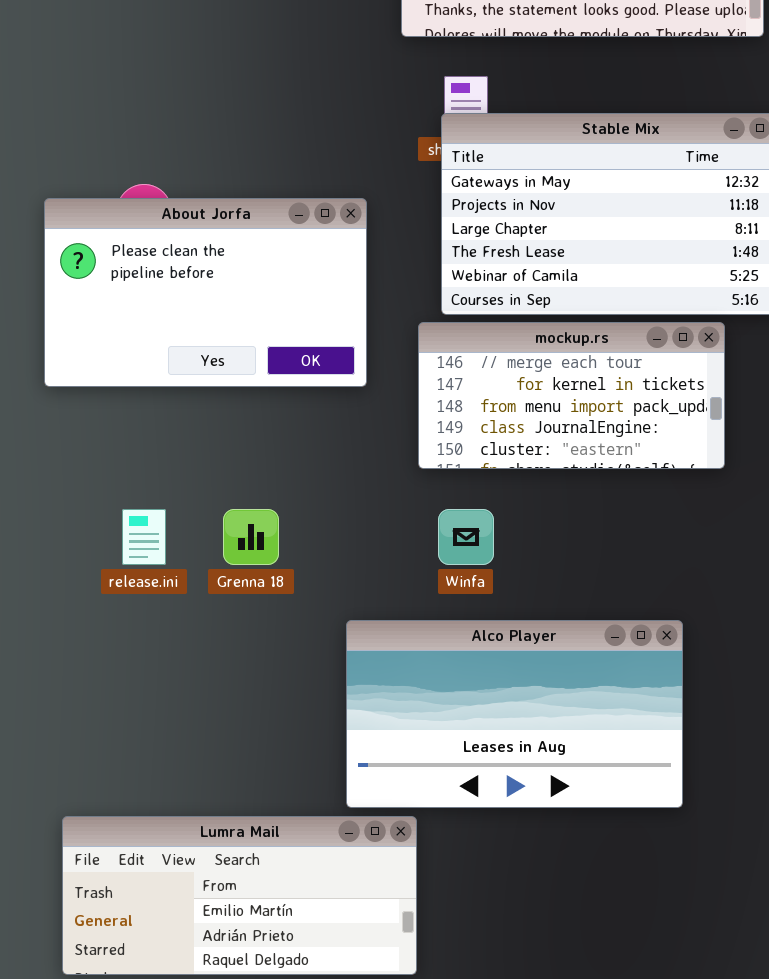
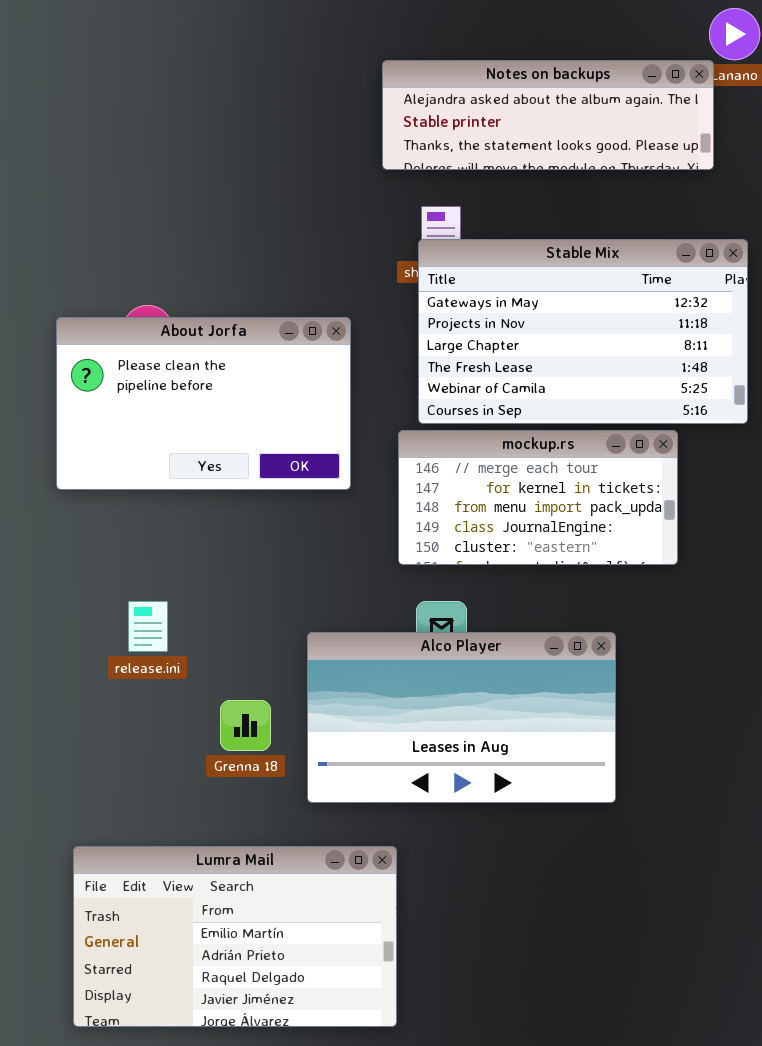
Grenna 18: [223,509,279,565] -> [220,700,271,751], moved
Alco Player: [346,620,683,808] -> [307,632,616,803], moved
Lumra Mail: [62,816,417,975] -> [73,846,397,1027], resized

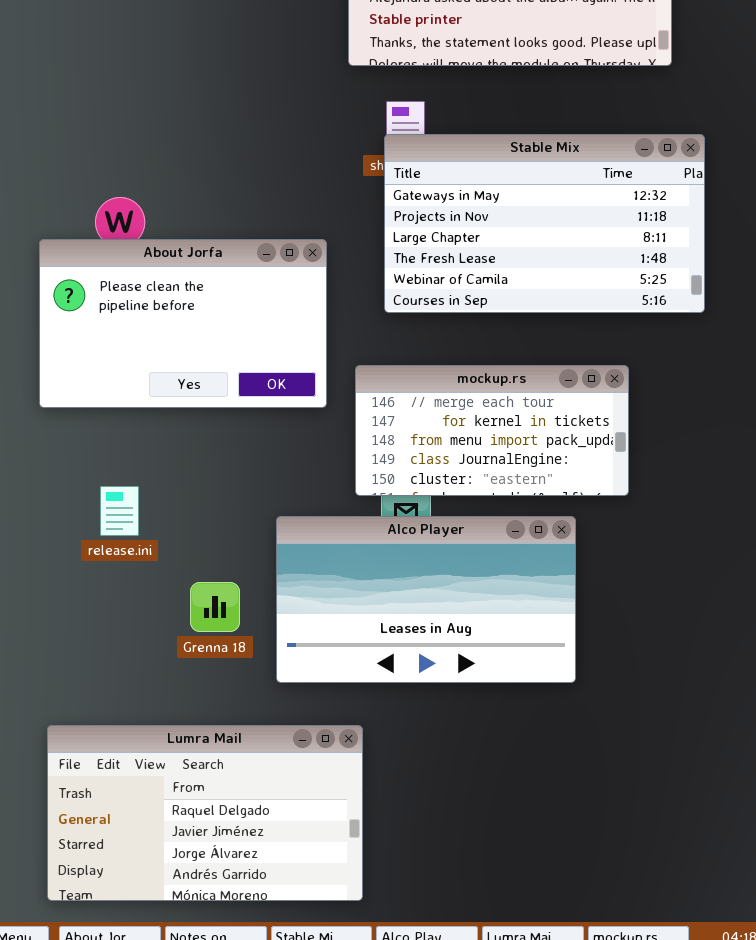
About Jorfa: [56,317,351,490] -> [39,239,327,408], moved
mockup.rs: [398,430,678,565] -> [355,365,629,496], moved
Lumra Mail: [73,846,397,1027] -> [47,725,363,901], scrolled down 2 rows

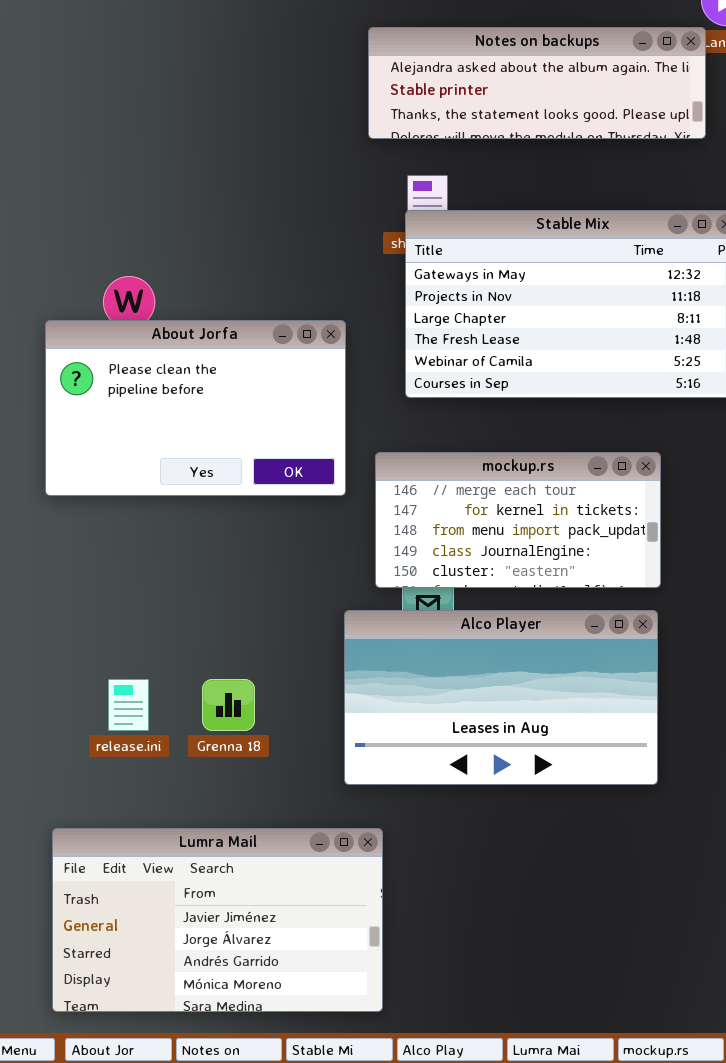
release.ini: [100,486,139,536] -> [108,679,149,731], moved
Alco Player: [276,516,576,683] -> [344,610,658,785], moved
Lumra Mail: [47,725,363,901] -> [52,828,383,1012], scrolled down 1 row

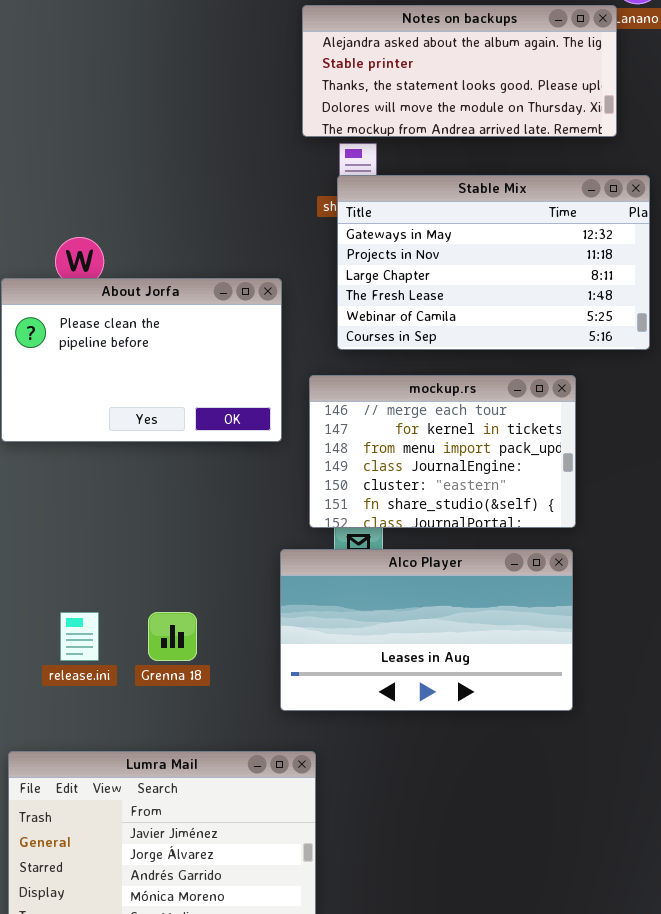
Notes on backups: [368,27,706,139] -> [302,5,617,137], resized
mockup.rs: [375,452,661,588] -> [309,375,576,528], resized

